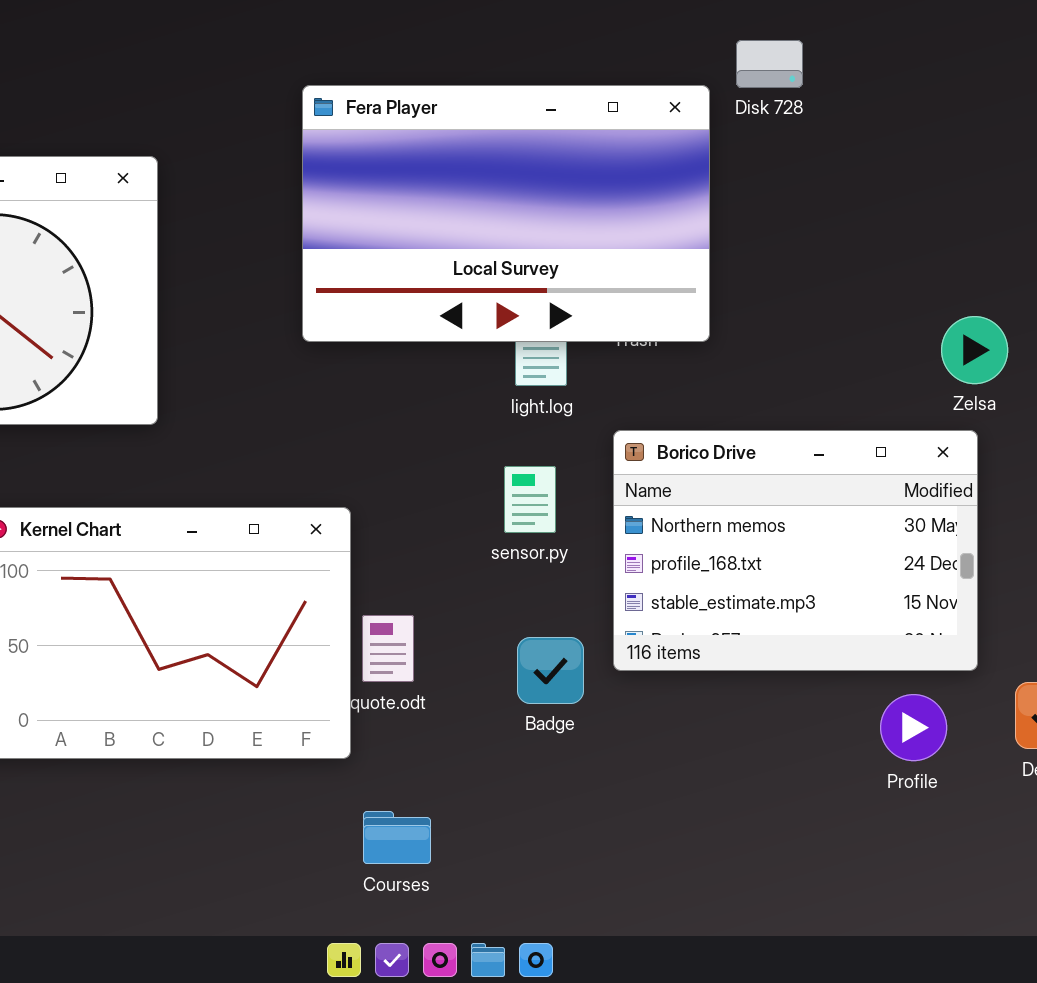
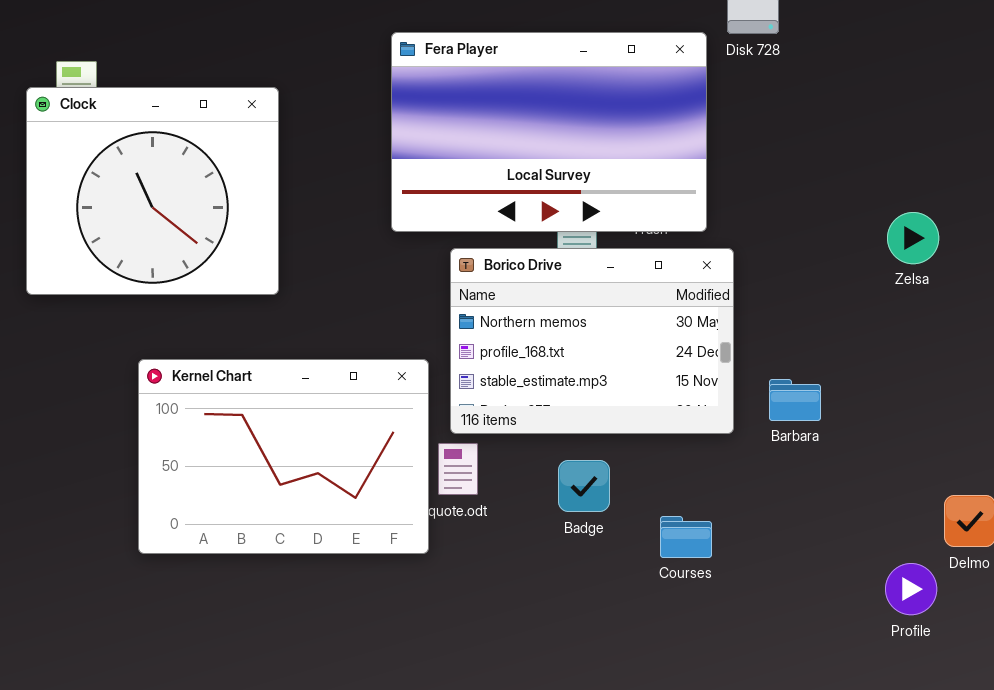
Borico Drive: [613,430,978,671] -> [450,248,734,434], moved
Profile: [880,694,947,761] -> [885,563,937,615], moved
Courses: [363,811,431,864] -> [660,516,712,558], moved

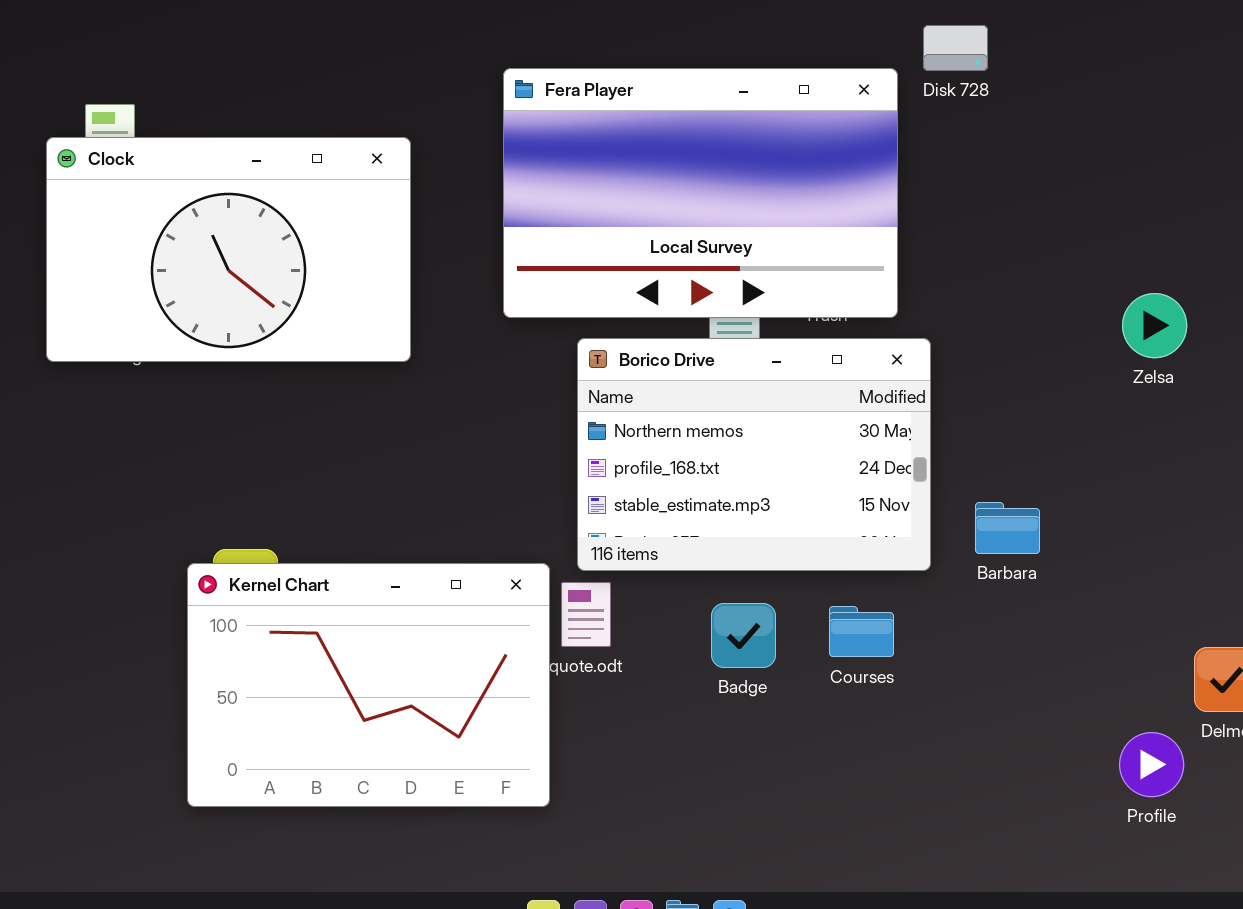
Clock: [26,87,279,295] -> [46,137,411,362], resized
Kernel Chart: [138,359,429,554] -> [187,563,550,807], moved
Courses: [660,516,712,558] -> [829,606,894,657], moved

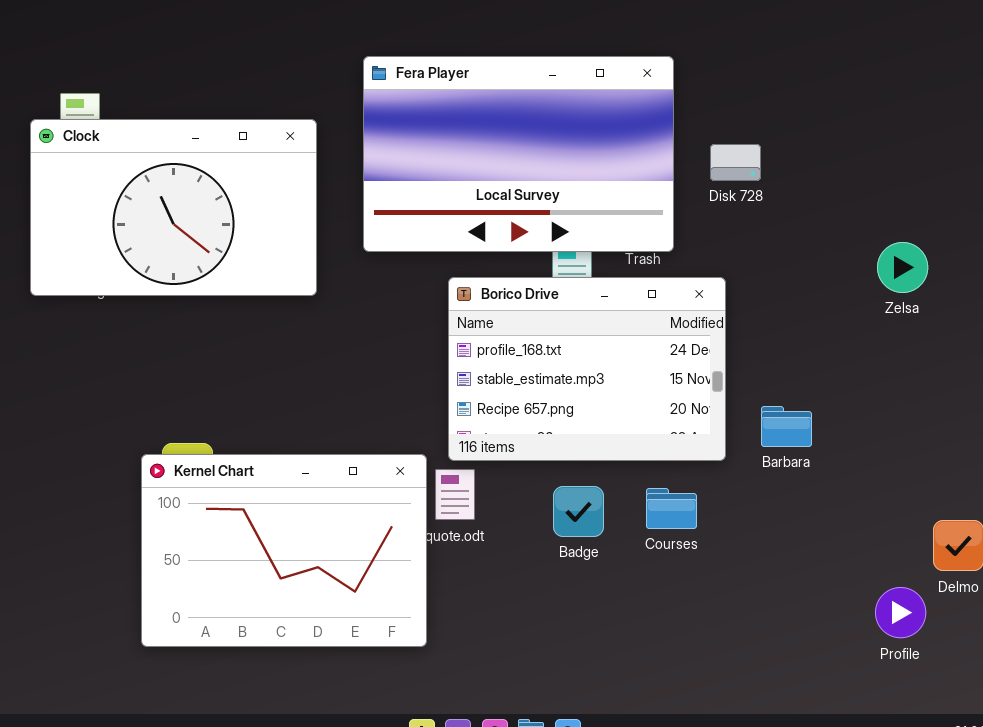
Disk 728: [923,25,988,71] -> [710,144,761,181], moved
Fera Player: [503,68,898,318] -> [363,56,674,252], moved
Borico Drive: [577,338,931,571] -> [448,277,726,461], scrolled down 1 row

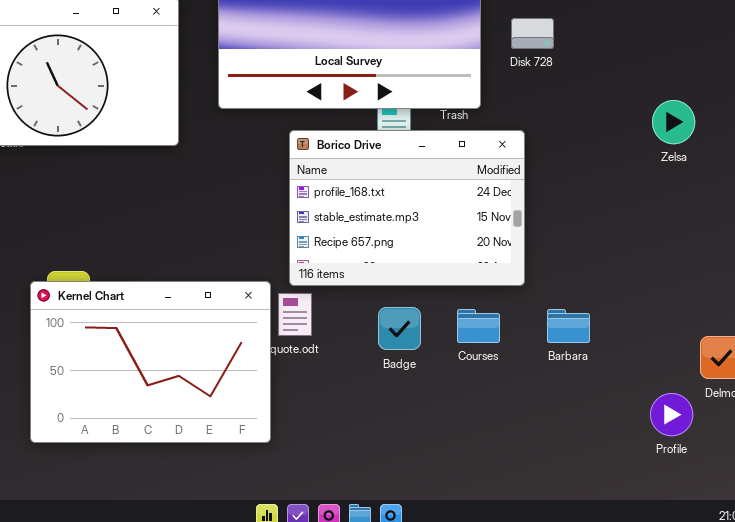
Barbara: [761,406,812,447] -> [547,309,590,343], moved

